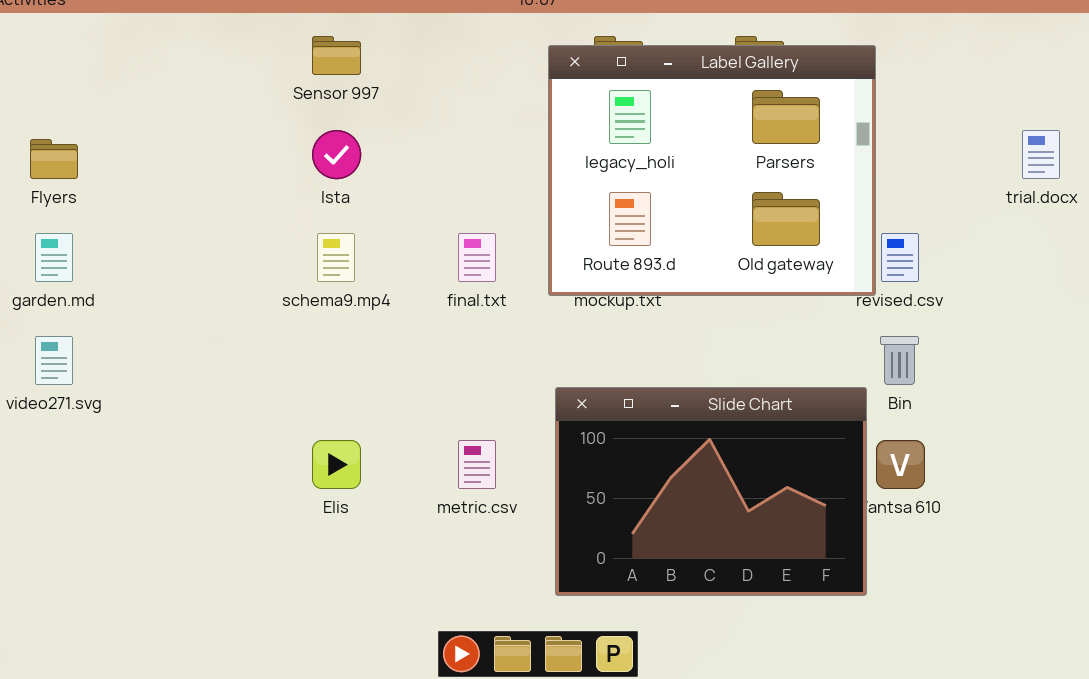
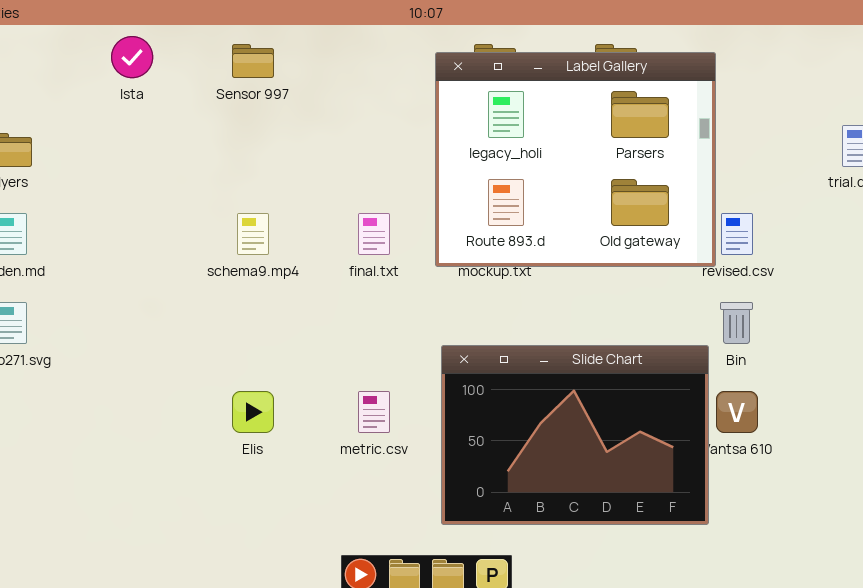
Ista: [312,130,361,179] -> [111,36,153,78], moved

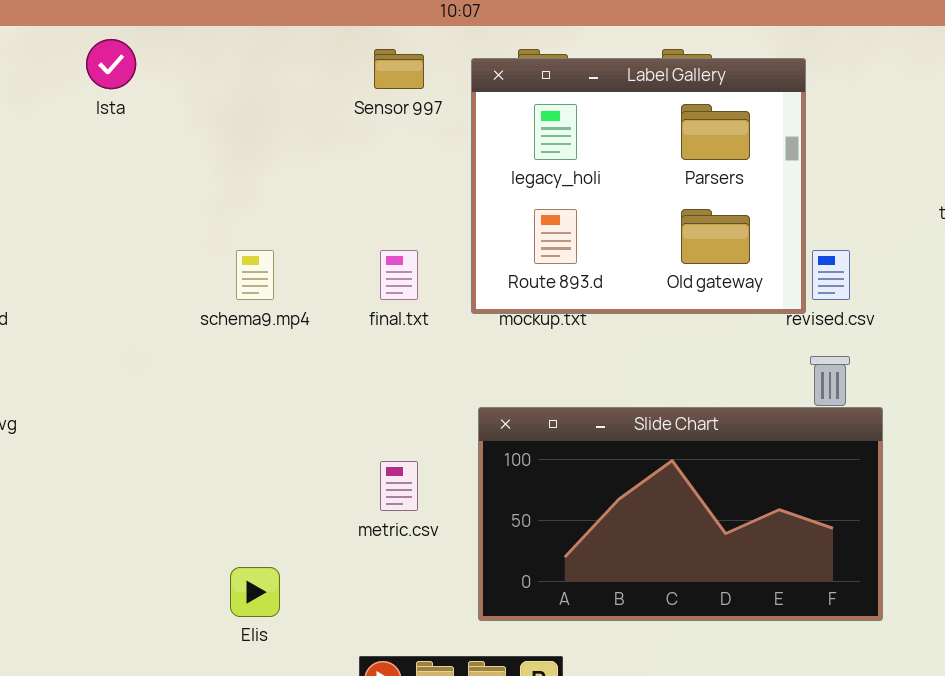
Sensor 997: [232,44,274,78] -> [374,49,424,89], moved
Slide Chart: [441,345,709,525] -> [478,407,883,621], resized
Elis: [232,391,274,433] -> [230,567,280,617], moved

